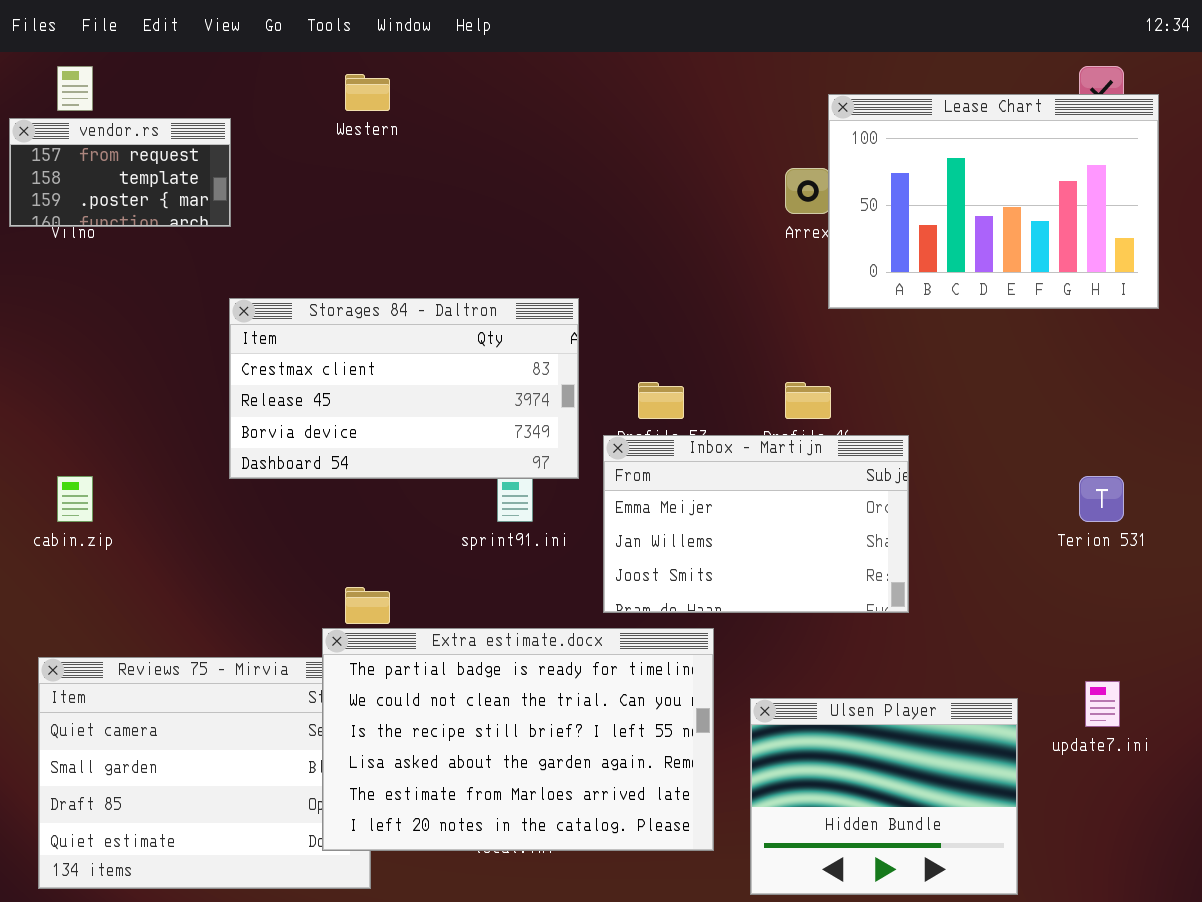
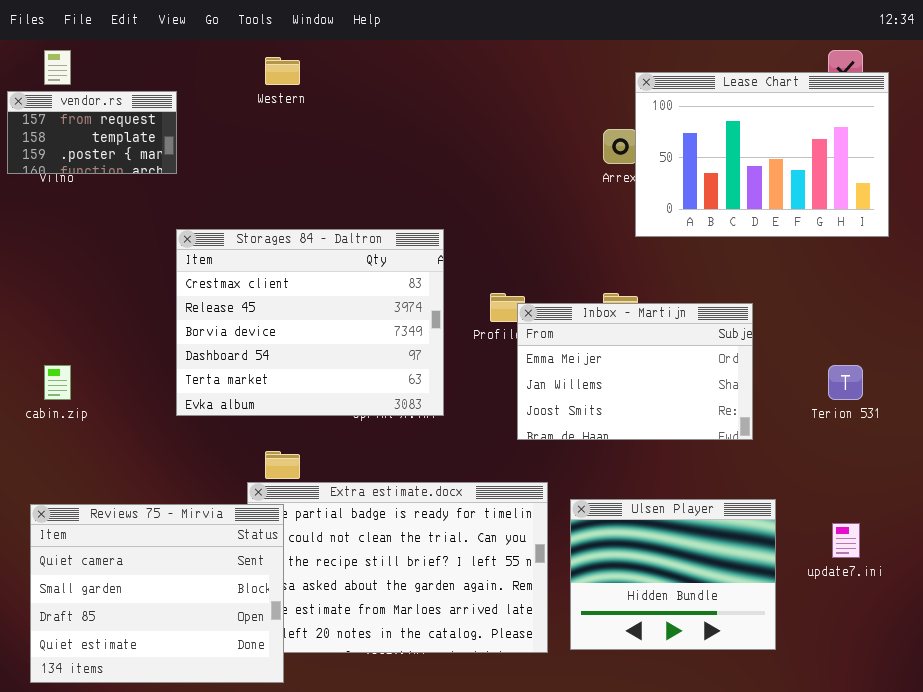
Storages 84 - Daltron: [229,298,579,479] -> [176,229,444,416], resized
Inbox - Martijn: [603,435,909,613] -> [517,303,753,440], moved
Reviews 75 - Mirvia: [38,657,371,889] -> [30,504,284,683], raised
Ulsen Player: [750,698,1018,895] -> [570,499,776,650], moved

